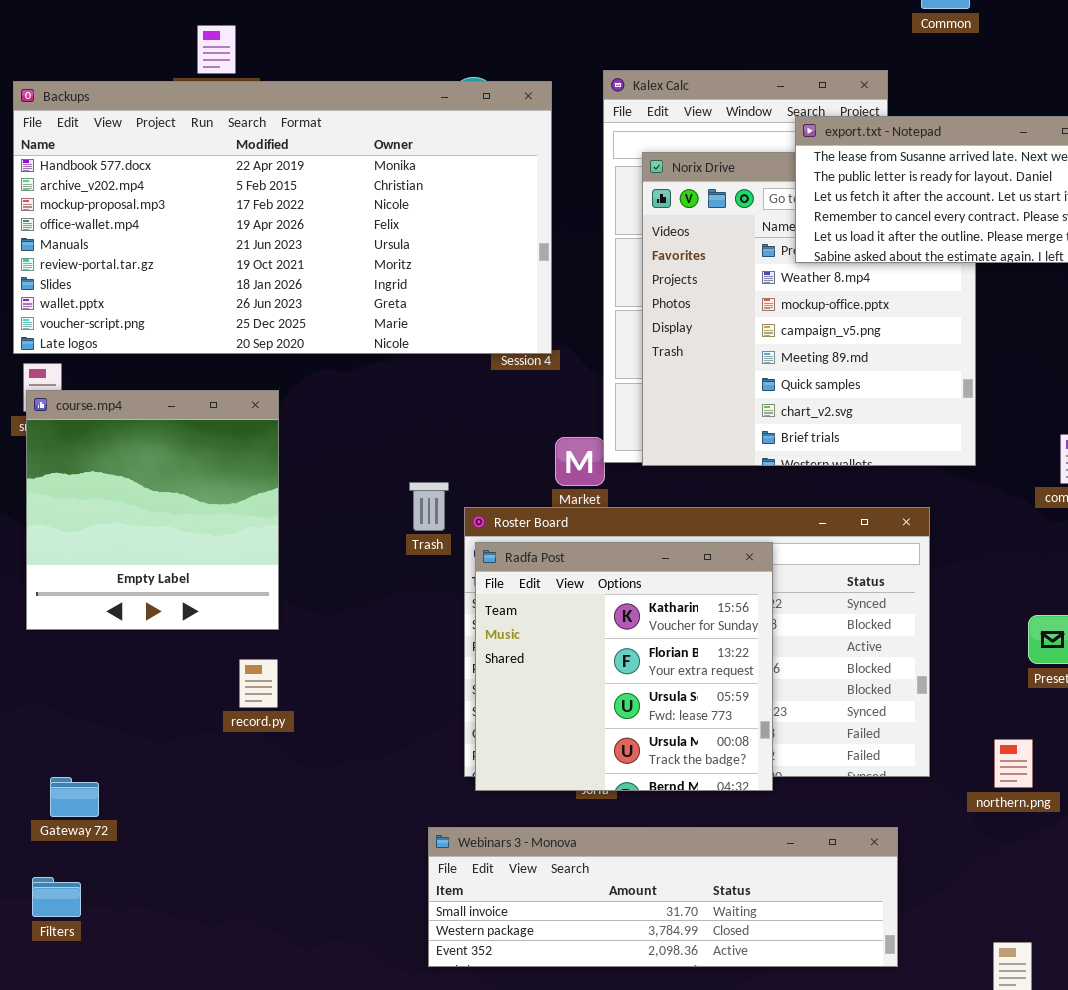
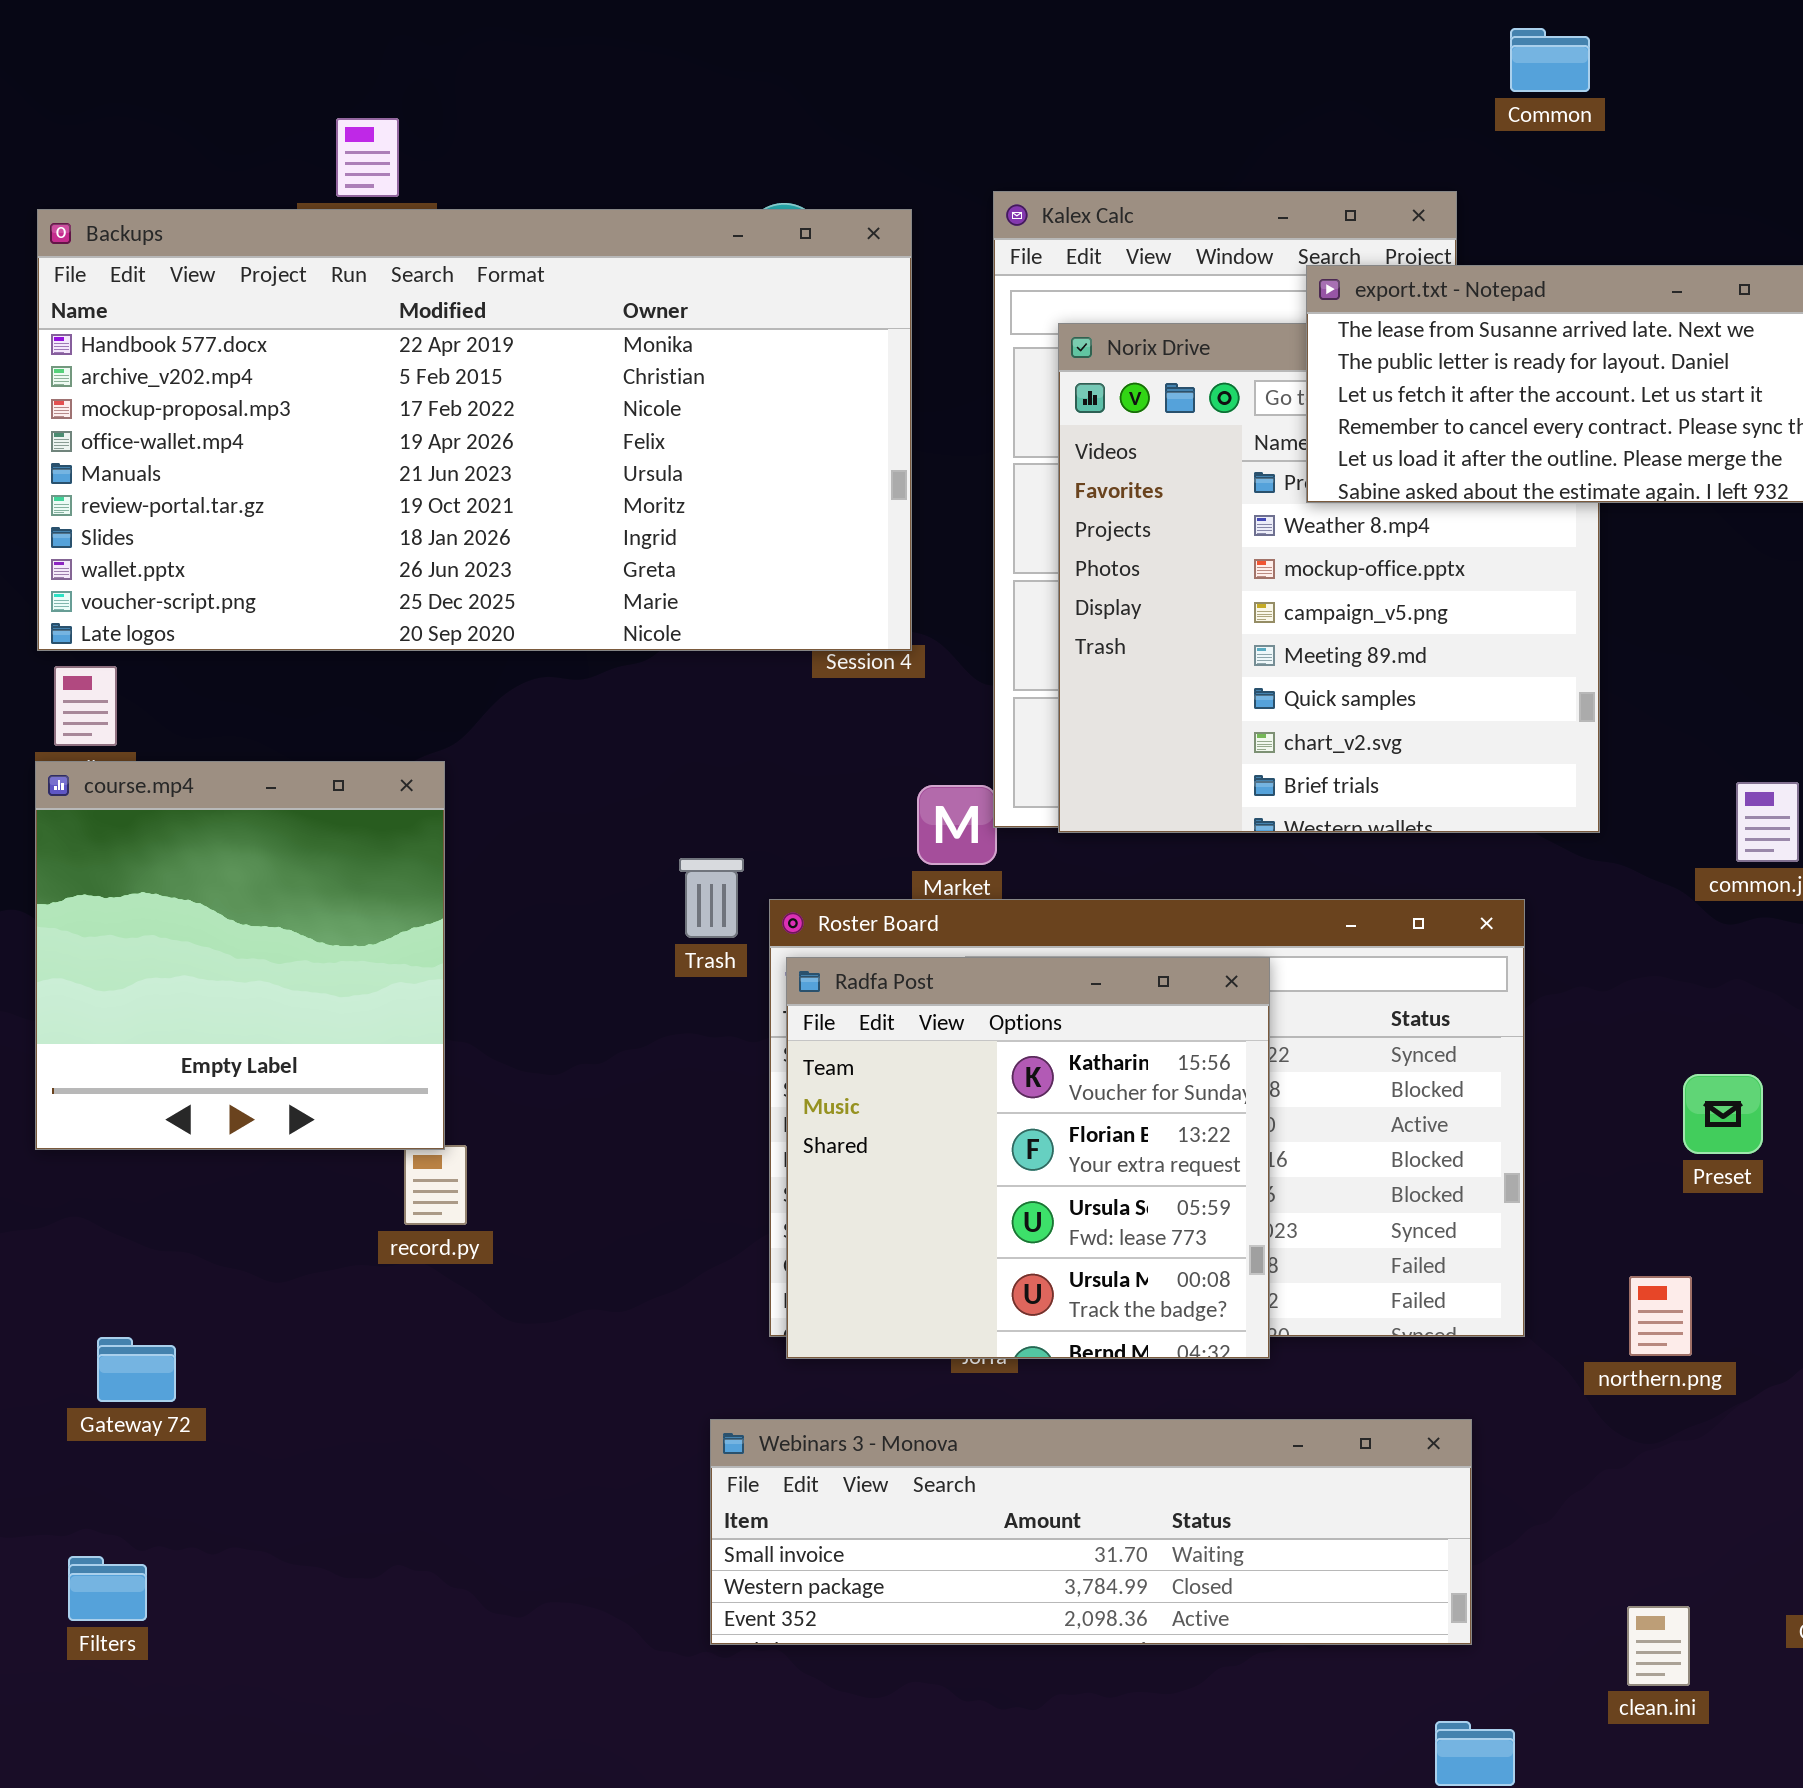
course.mp4: [26,390,279,630] -> [35,761,445,1150], moved
Filters: [32,877,81,917] -> [68,1556,147,1621], moved

